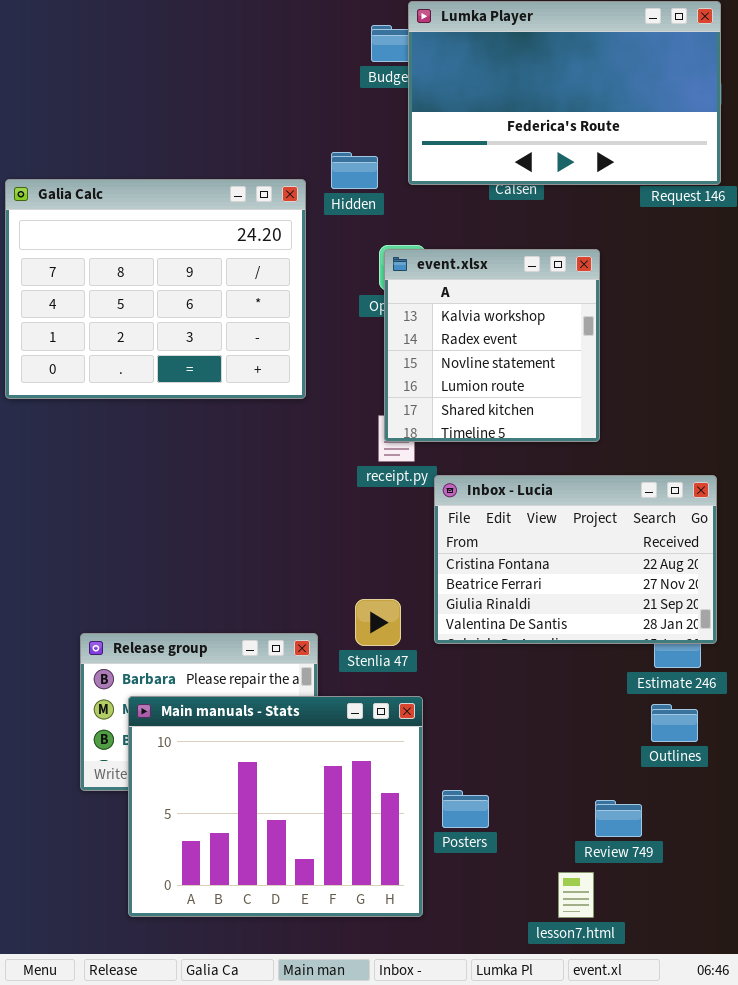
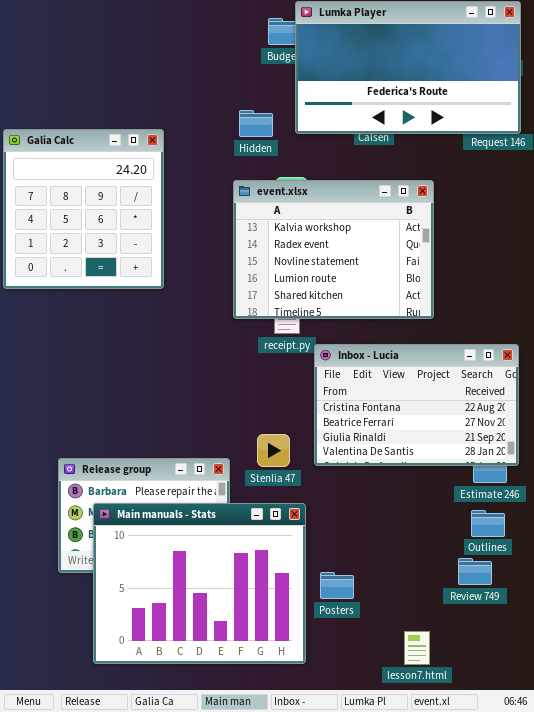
Galia Calc: [5,179,306,399] -> [3,129,164,289], resized
event.xlsx: [384,249,600,442] -> [233,180,434,319], resized
Review 749: [595,800,642,837] -> [458,558,492,585], moved

